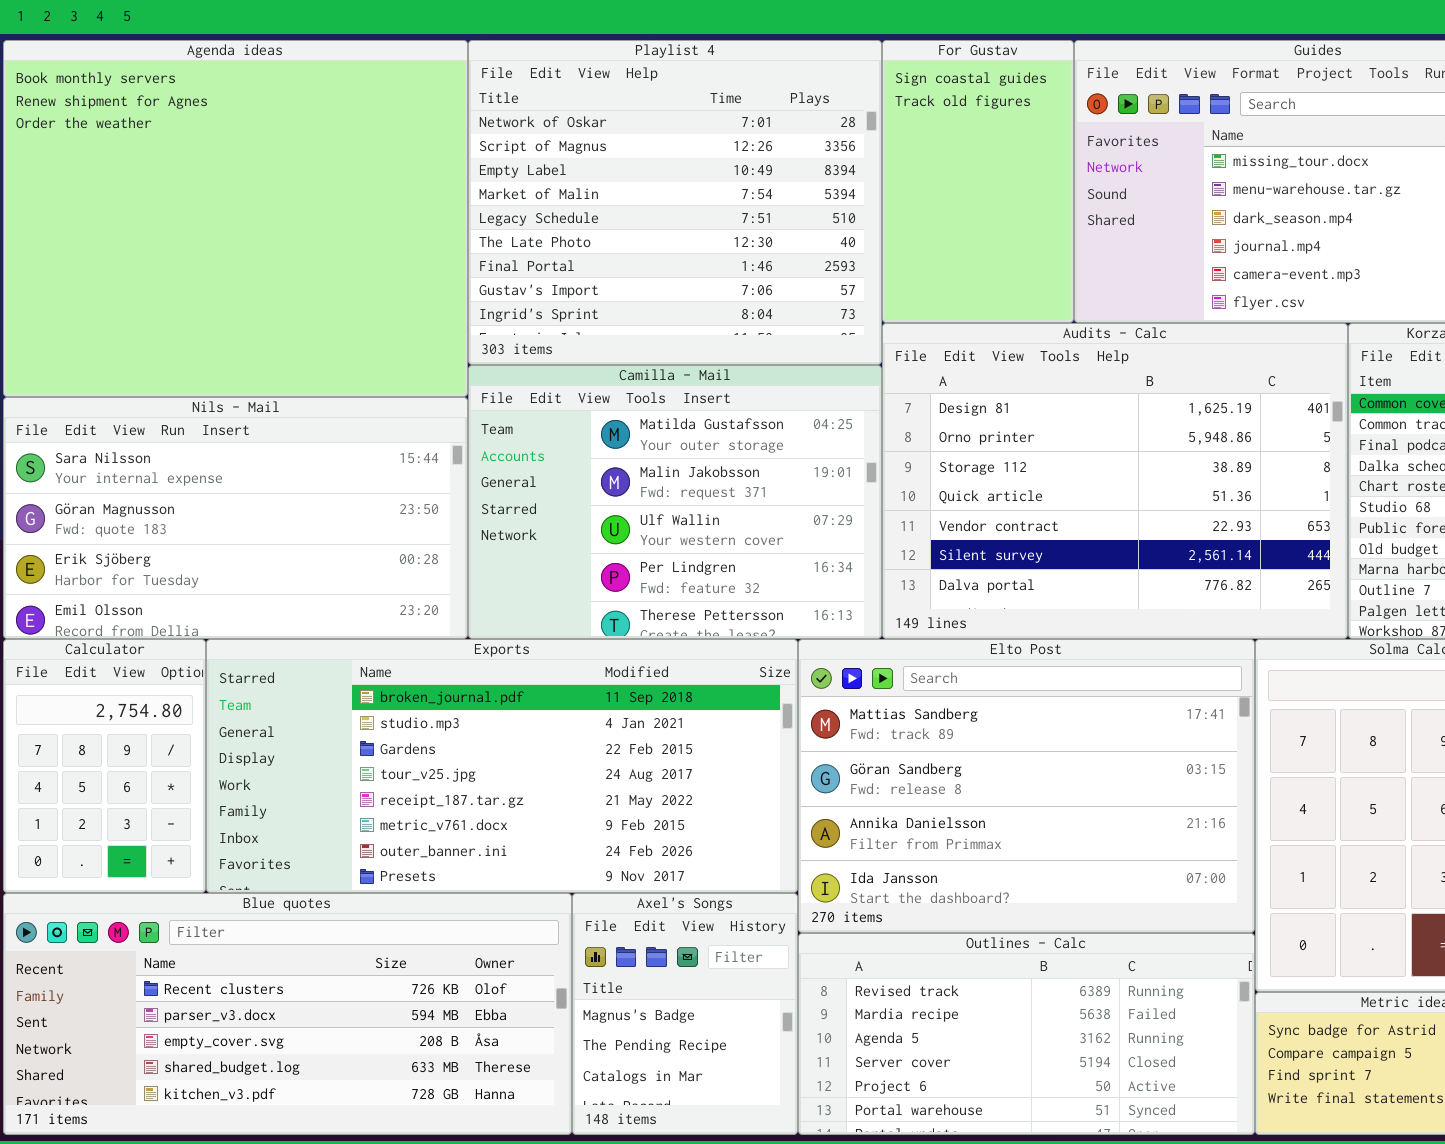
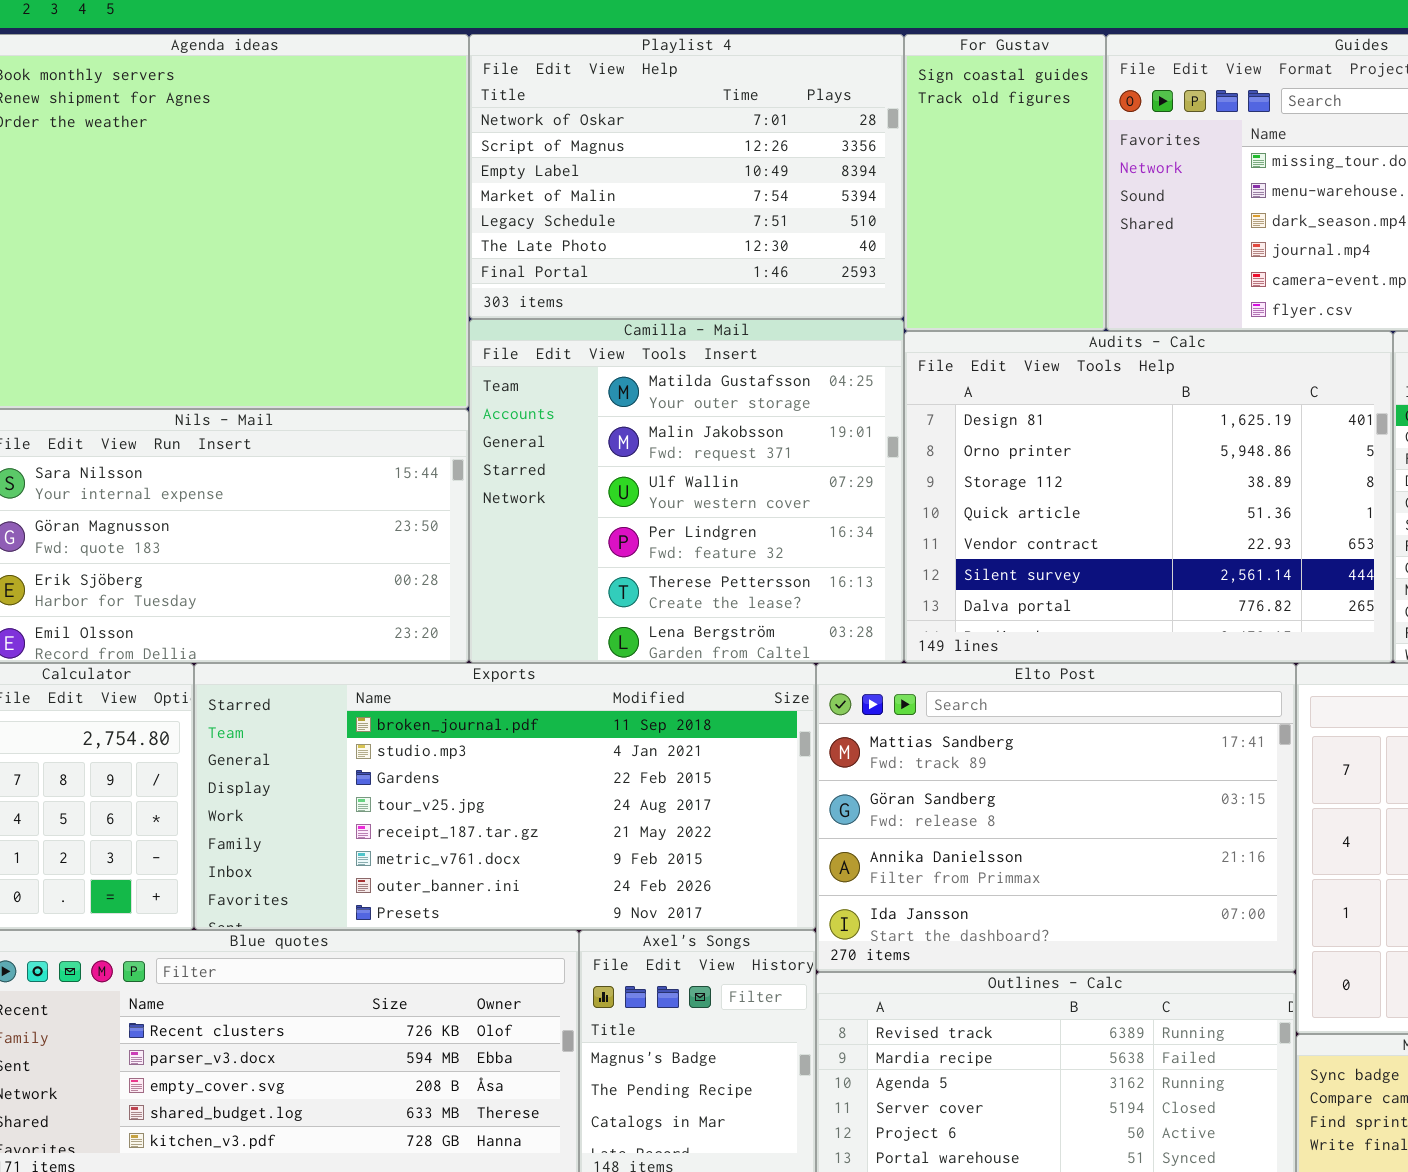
Playlist 4: [468,40,882,365] -> [469,34,904,319], resized
Camilla - Mail: [468,365,882,639] -> [469,319,904,663], resized

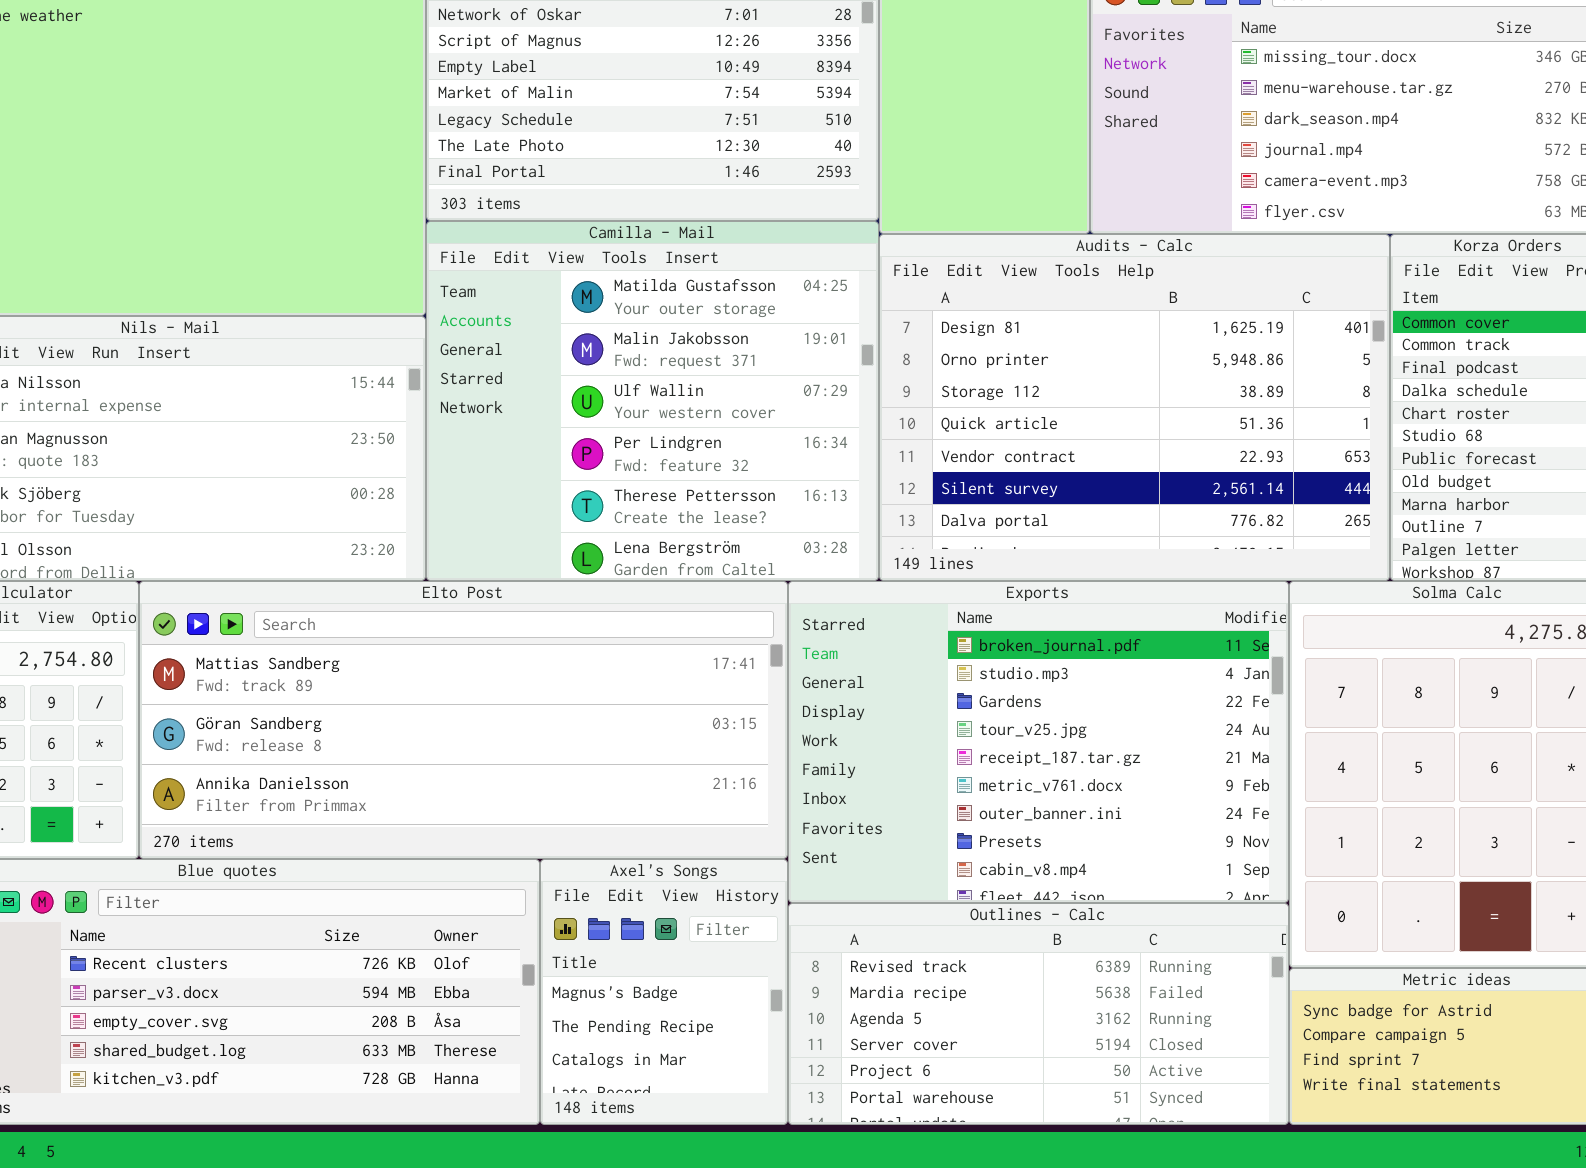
Exports: [194,663,816,930] -> [788,581,1289,903], moved, resized
Elto Post: [816,663,1296,972] -> [139,581,788,859], moved, resized

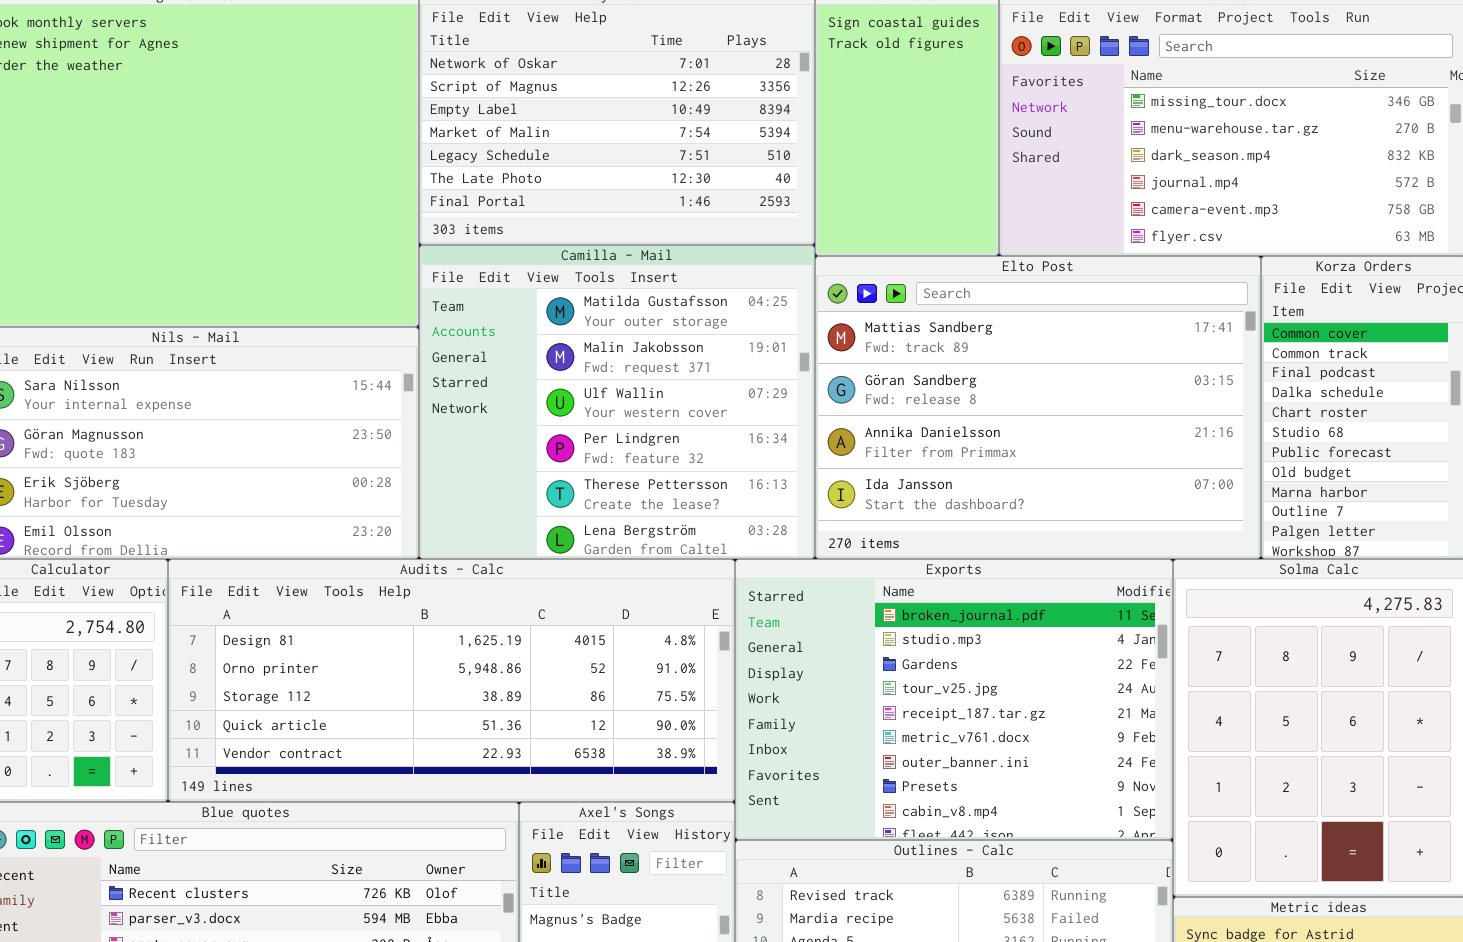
Audits - Calc: [879,234,1390,581] -> [168,559,735,802], moved, resized
Elto Post: [139,581,788,859] -> [815,256,1261,559], moved, resized

